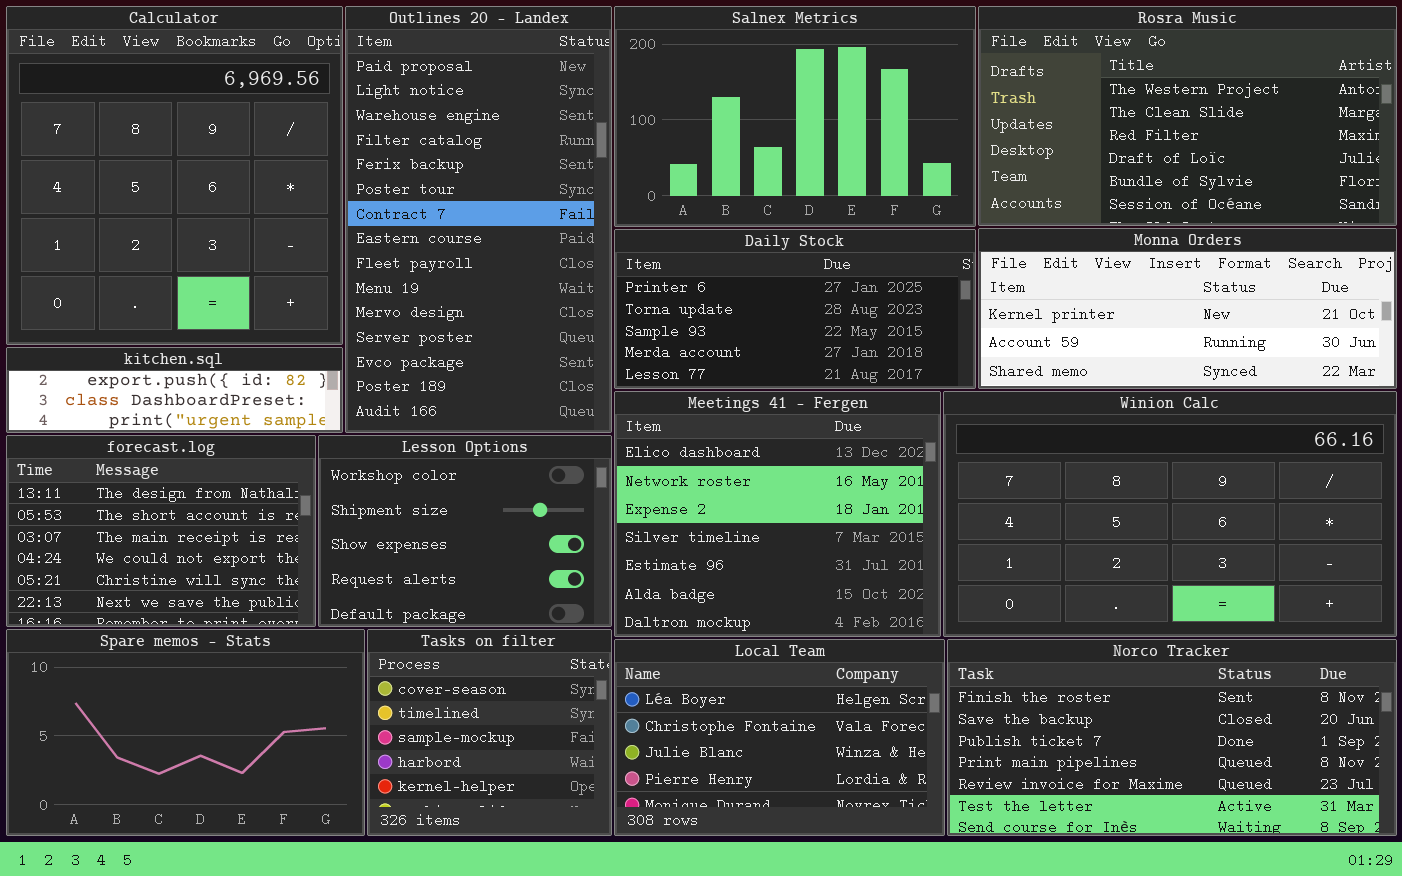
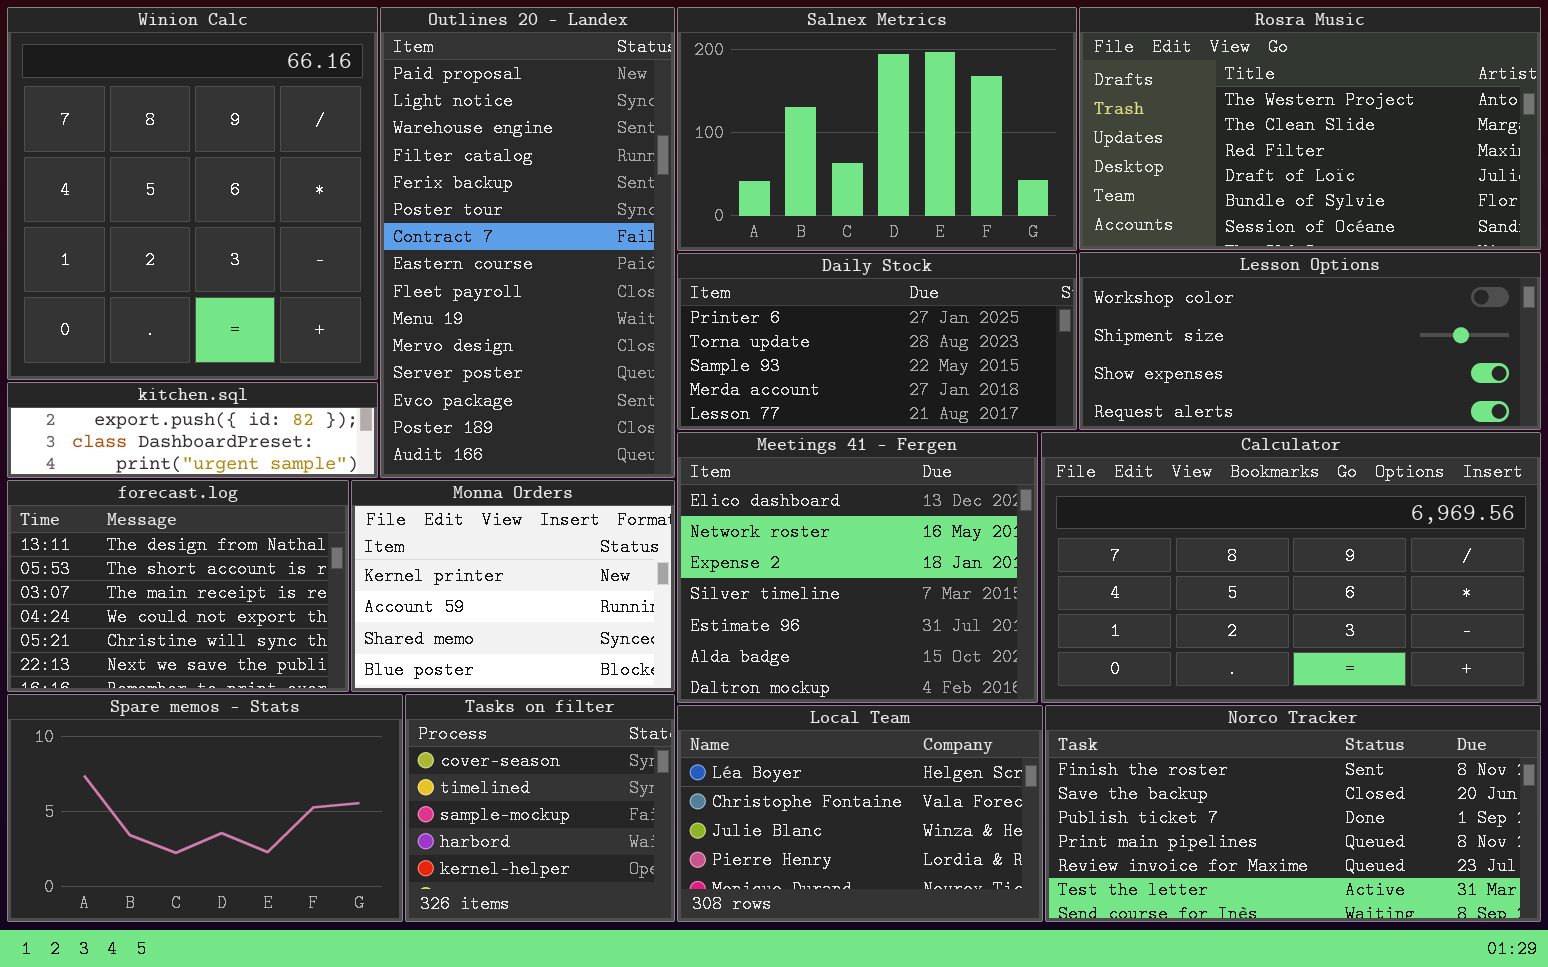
Calculator: [6,6,343,345] -> [1041,432,1541,703], moved, resized
Monna Orders: [978,228,1397,389] -> [351,480,675,692], moved, resized
Winion Calc: [943,391,1397,637] -> [7,7,378,380], moved, resized
Lesson Options: [318,435,612,627] -> [1079,252,1541,430], moved, resized

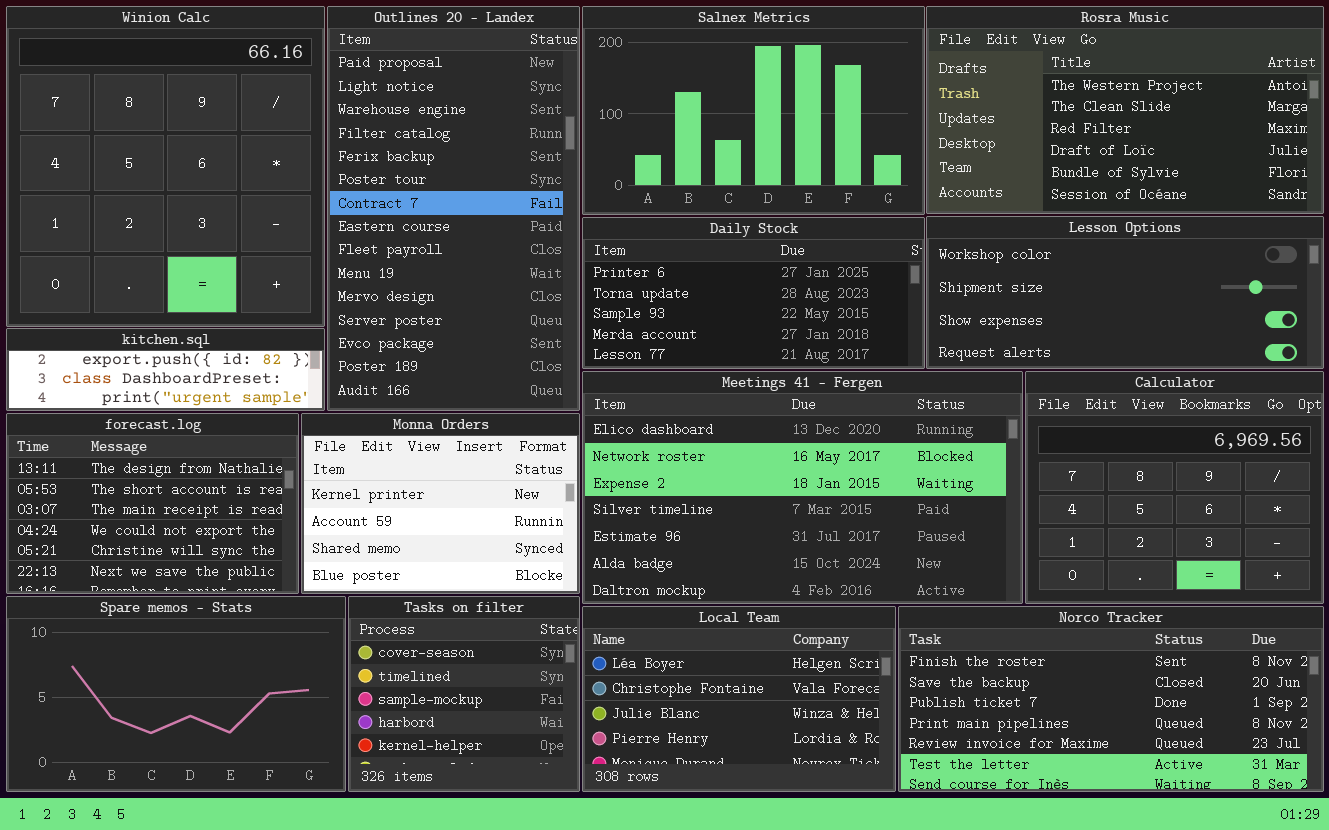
Meetings 41 - Fergen: [677,432,1038,703] -> [582,371,1023,604], resized
Calculator: [1041,432,1541,703] -> [1025,371,1324,604], resized

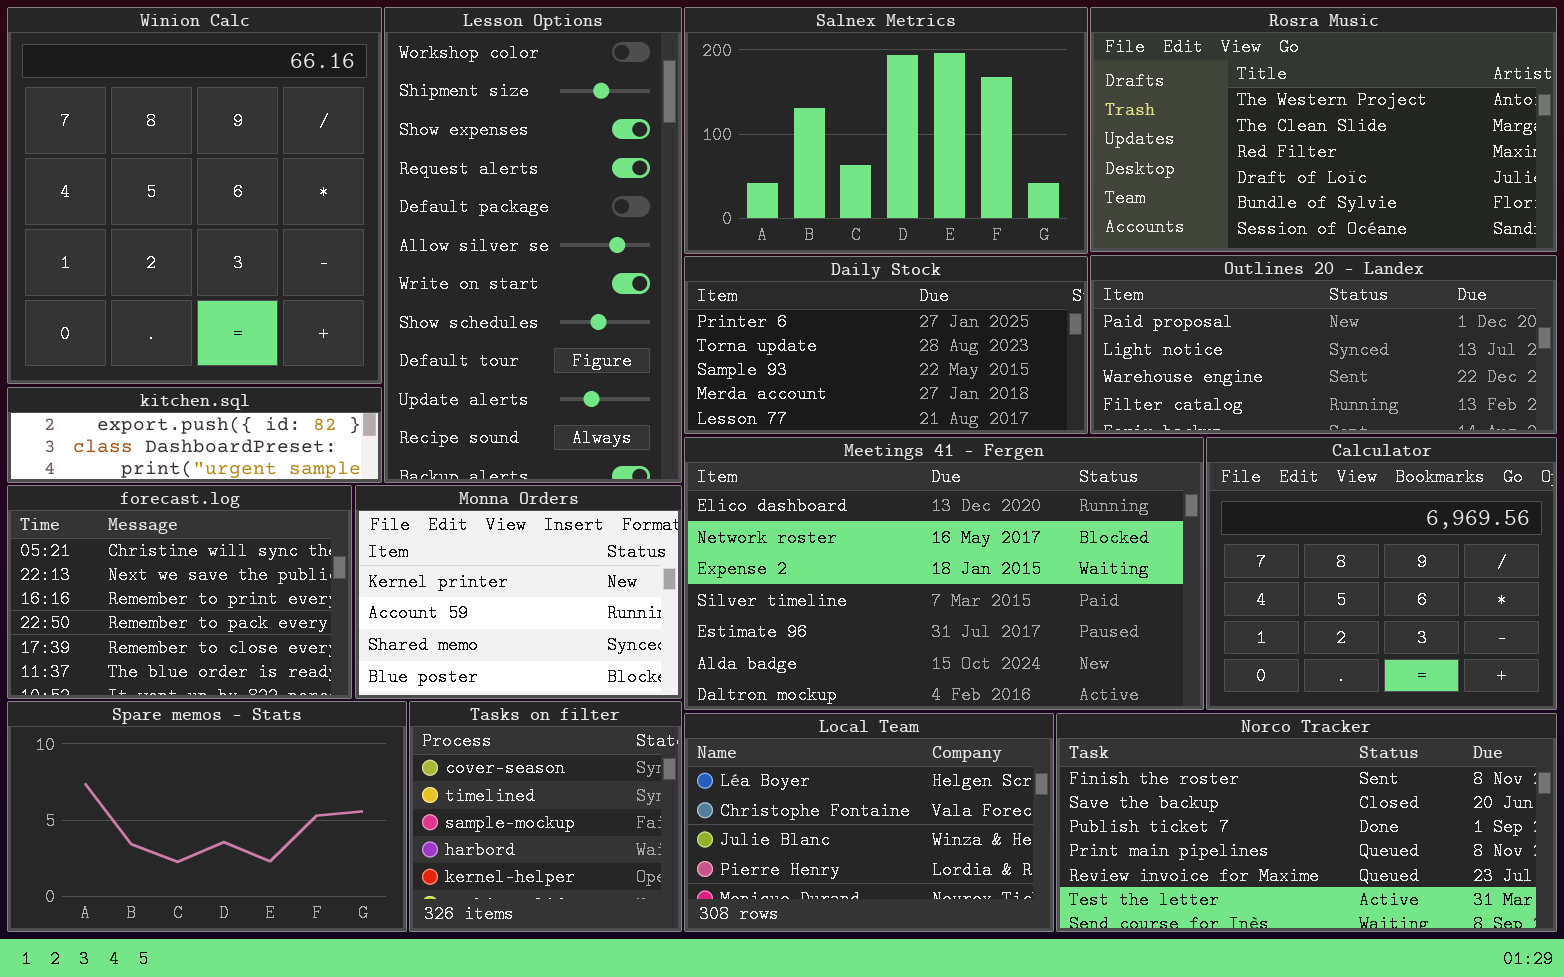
Outlines 20 - Landex: [327,6,580,411] -> [1090,255,1557,434], moved, resized
Lesson Options: [926,216,1324,369] -> [384,7,682,483], moved, resized
forecast.log: [6,413,299,594] -> [7,485,352,699], scrolled down 4 rows

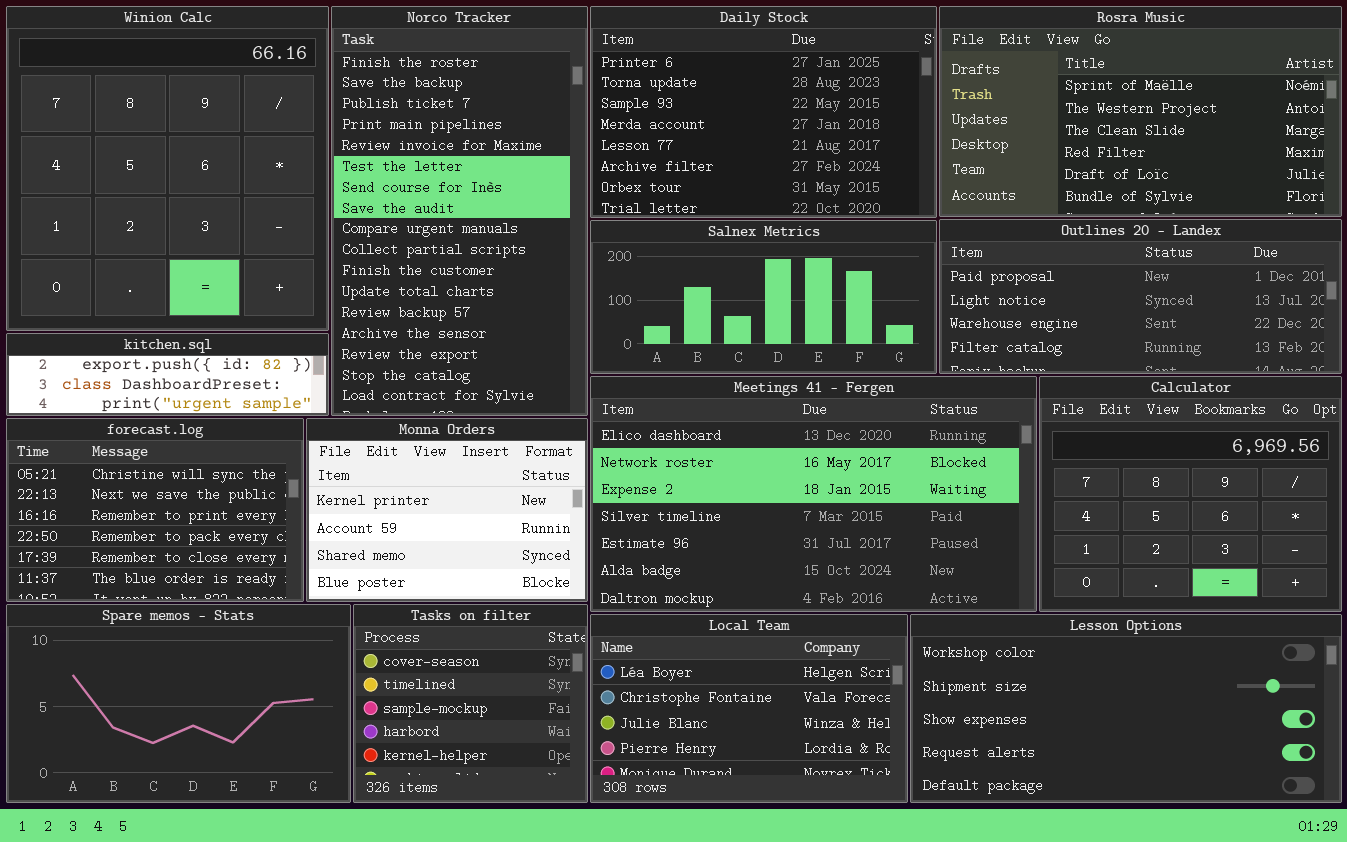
Lesson Options: [384,7,682,483] -> [910,614,1342,803], moved, resized
Salnex Metrics: [684,7,1088,254] -> [590,220,937,374], moved, resized
Rosra Music: [1090,7,1557,252] -> [939,6,1342,217], scrolled up 1 row
Daily Stock: [684,256,1088,434] -> [590,6,937,218], moved, resized
Norco Tracker: [1056,713,1557,932] -> [331,6,588,416], moved, resized

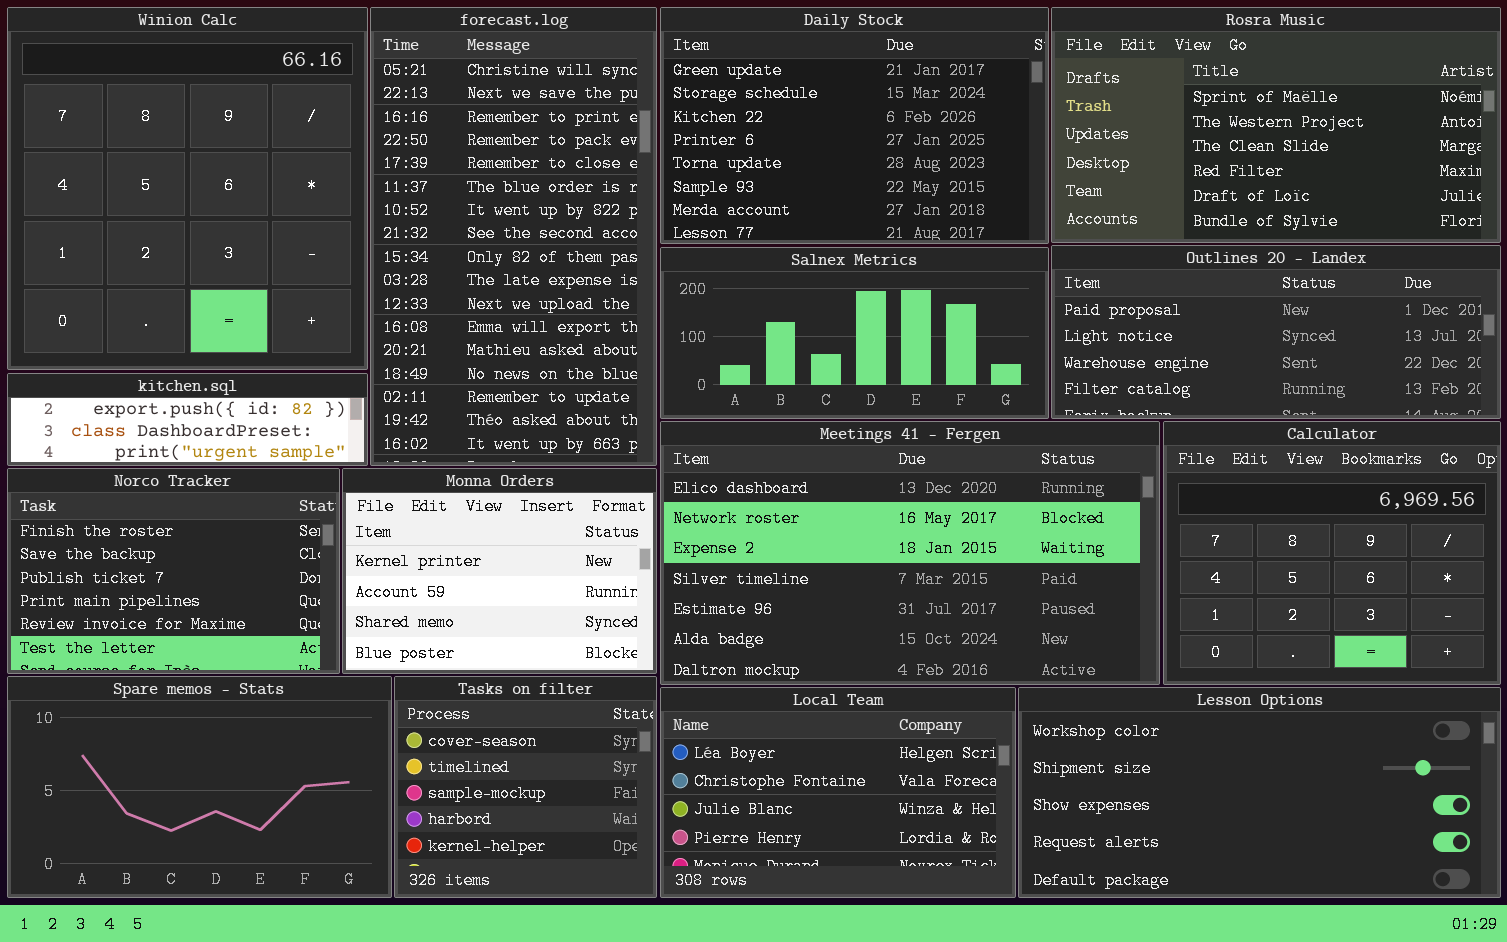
Norco Tracker: [331,6,588,416] -> [7,468,340,674], moved, resized
Daily Stock: [590,6,937,218] -> [660,7,1049,244], scrolled up 3 rows
forecast.log: [6,418,304,602] -> [370,7,657,466], moved, resized

